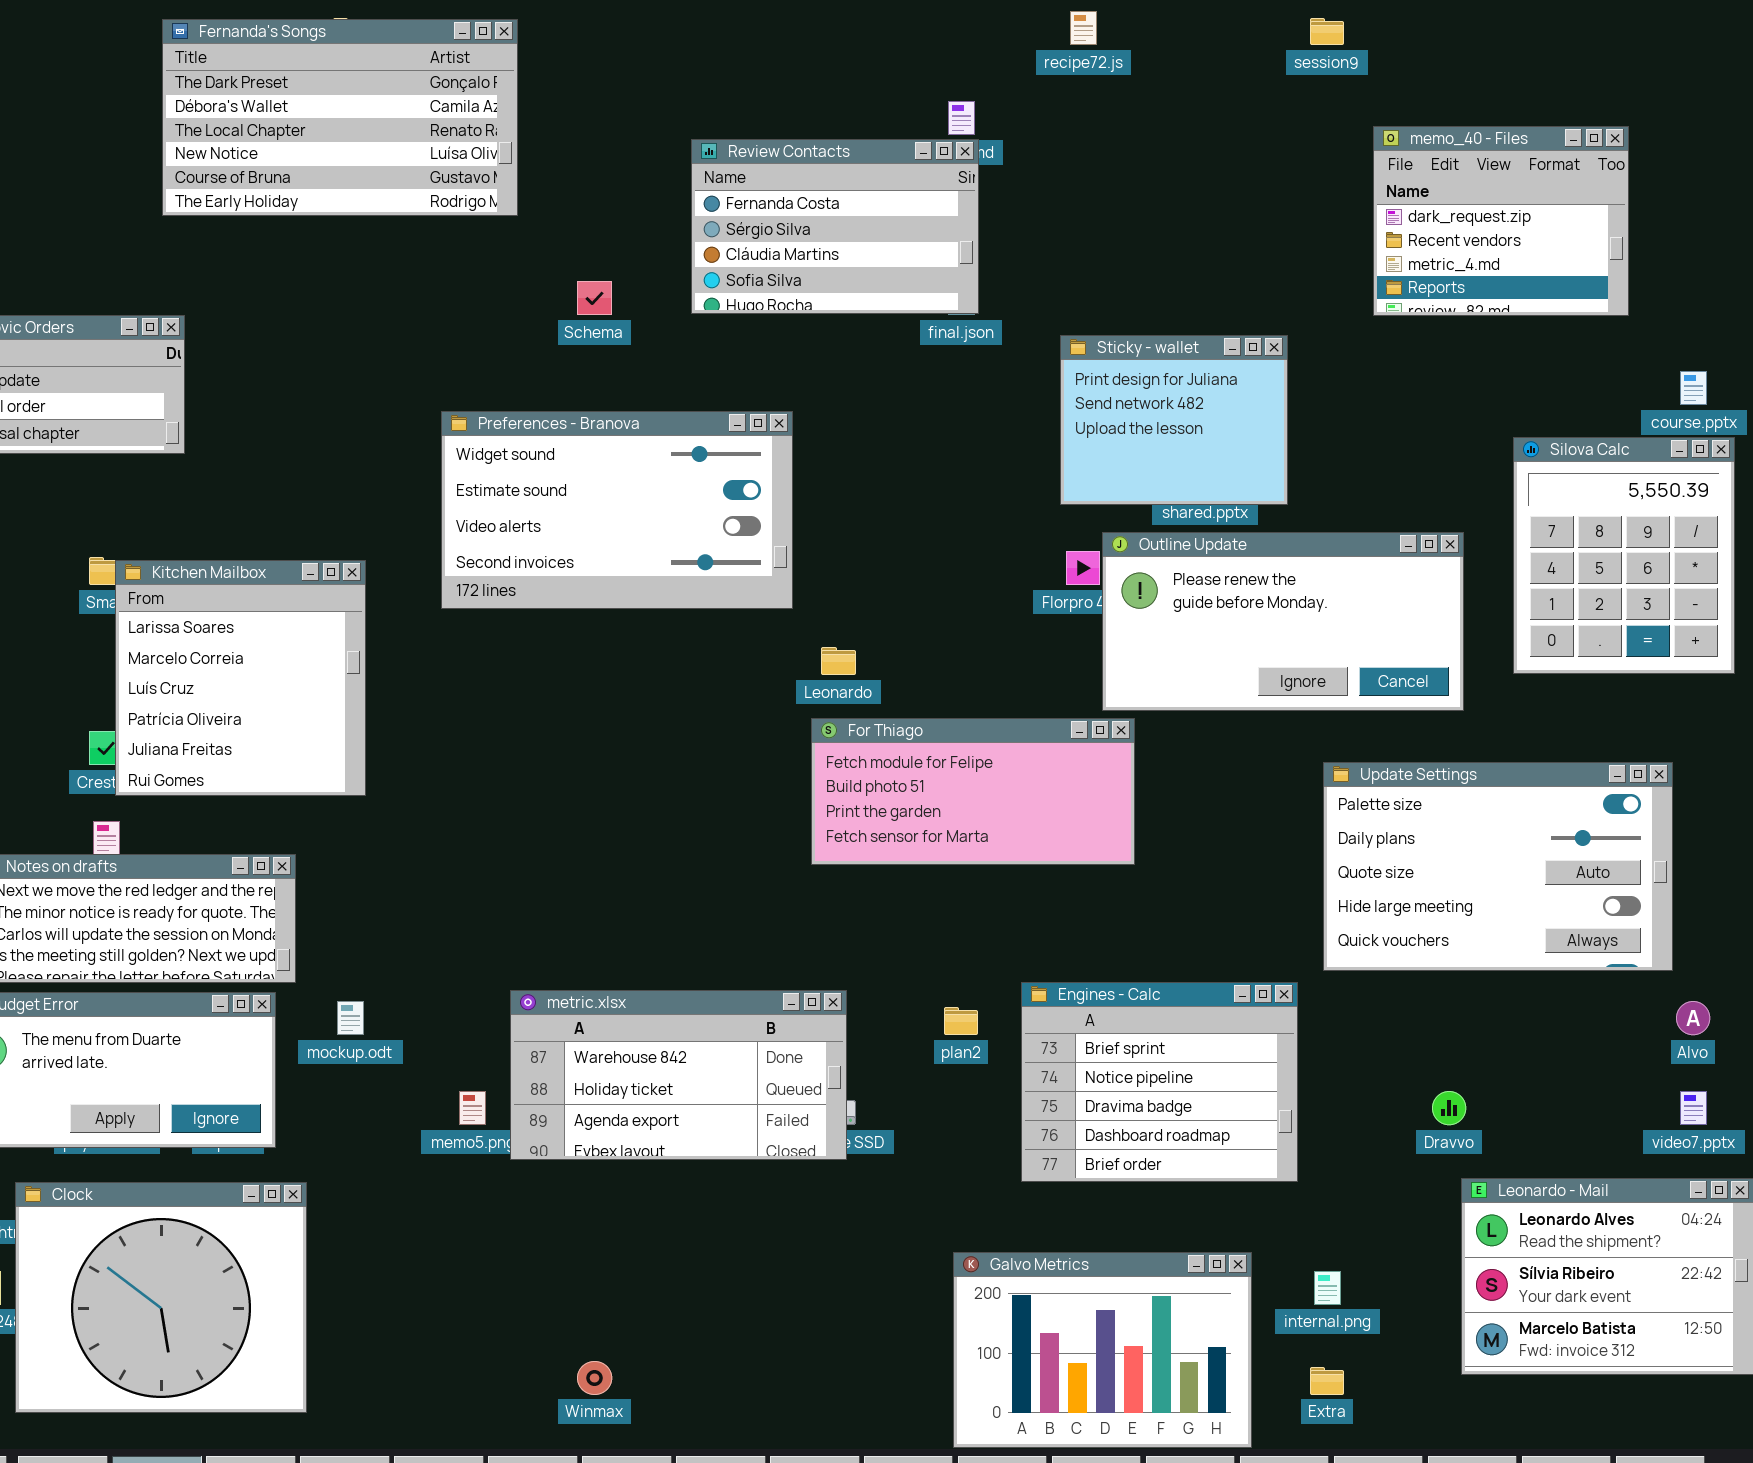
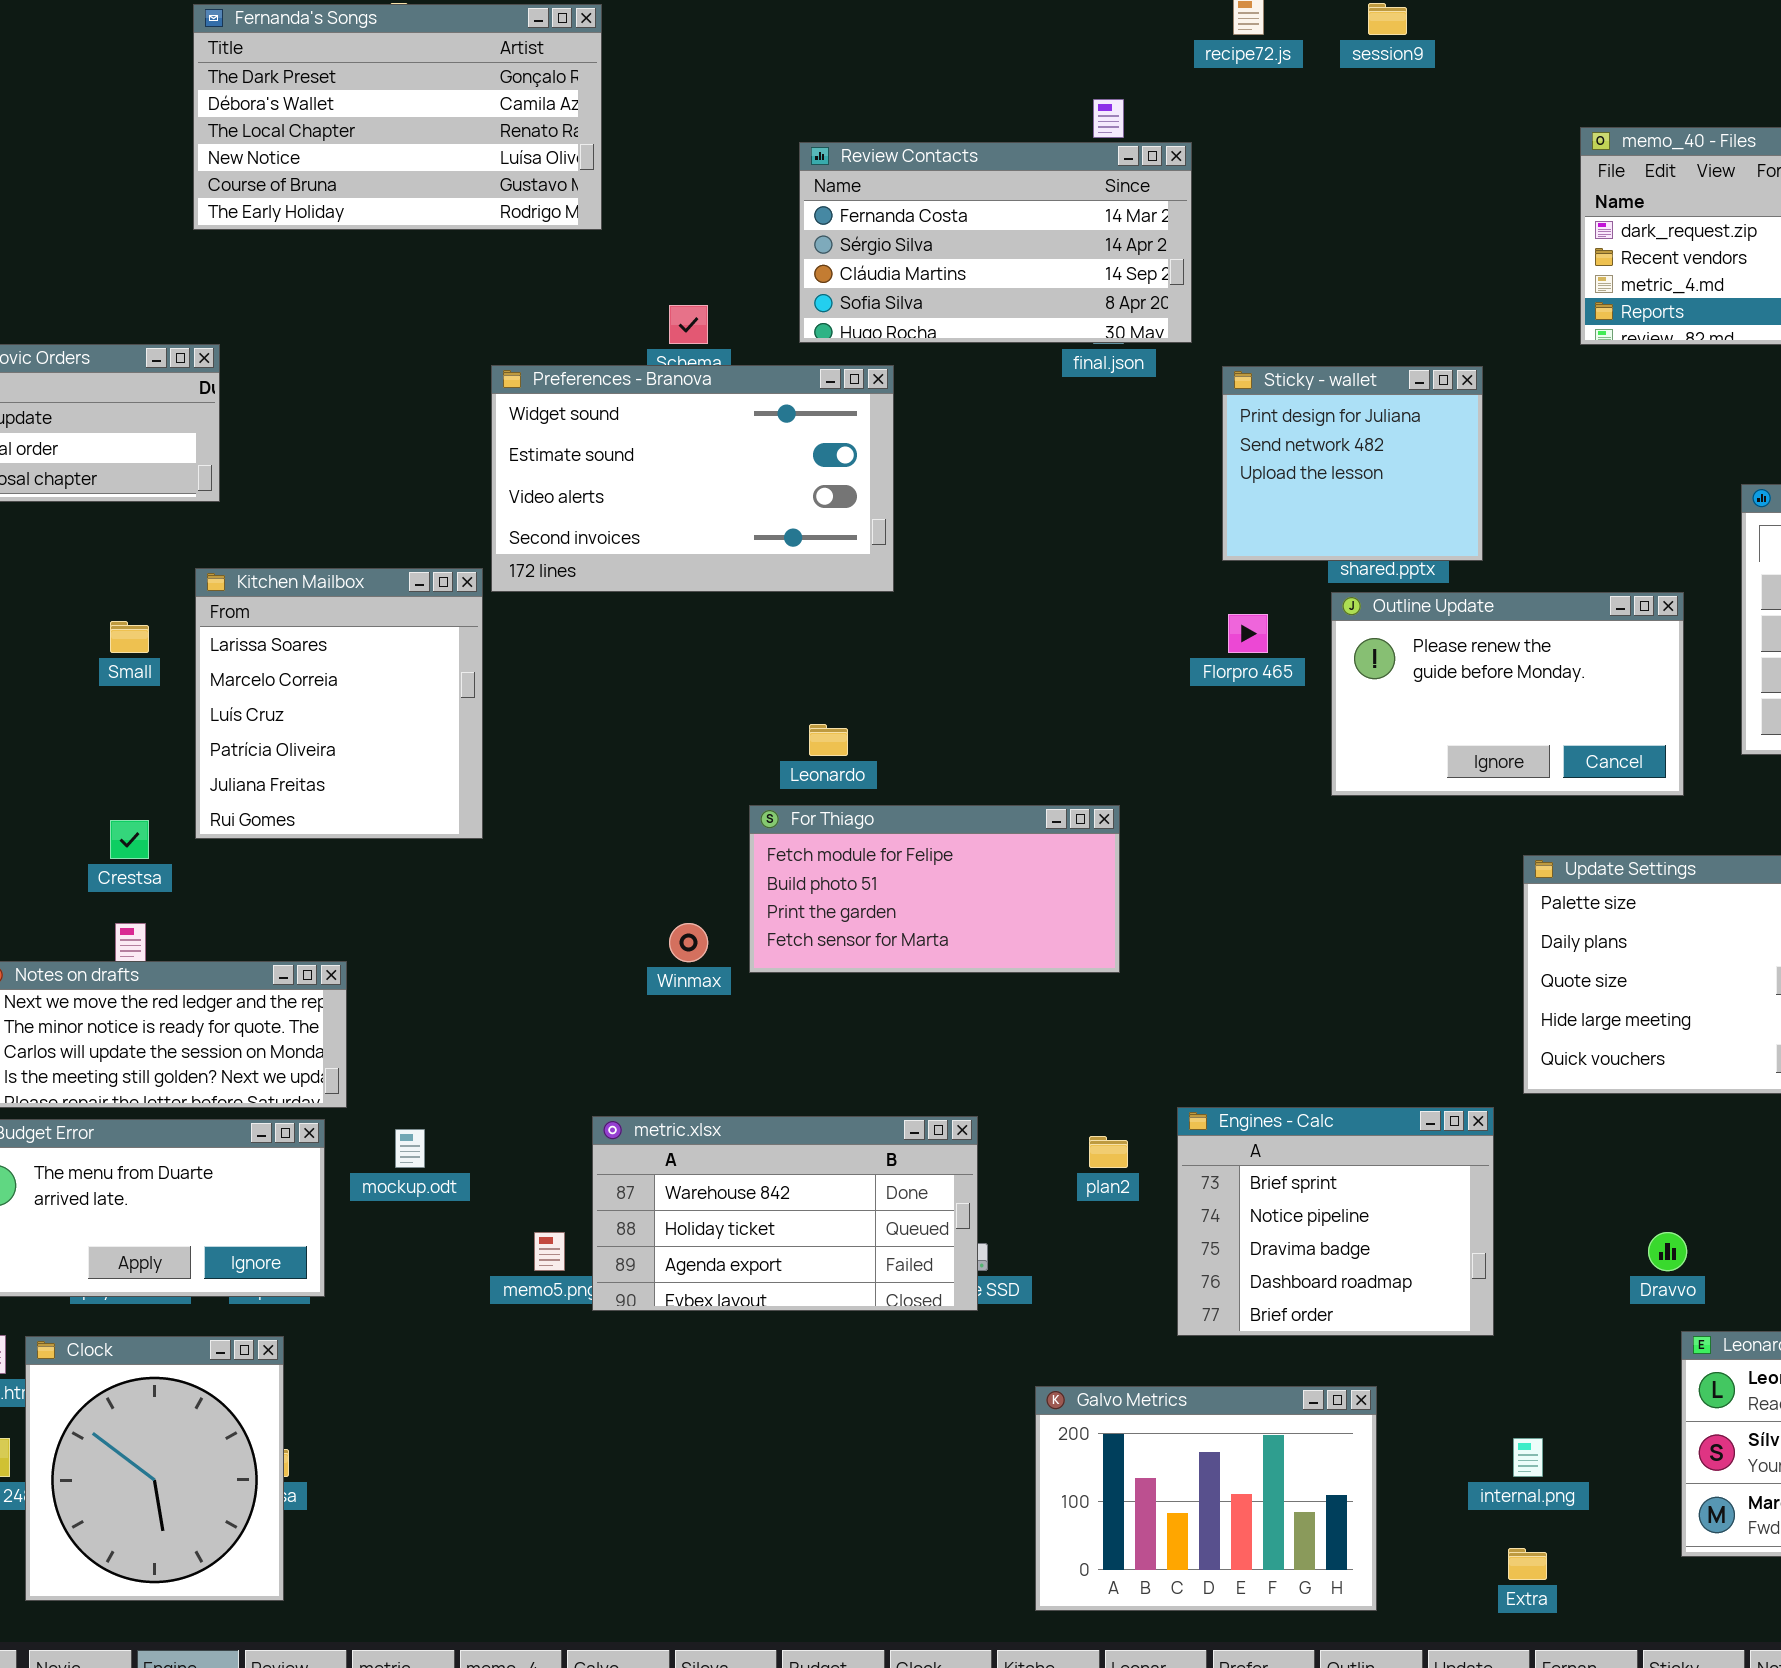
session9: [1310,18,1344,45] -> [1368,3,1407,35], moved
Review Contacts: [691,139,979,314] -> [799,142,1192,343], resized
Preferences - Branova: [441,411,793,609] -> [491,365,894,592], moved
Outline Update: [1102,532,1464,711] -> [1331,592,1684,796], resized
Kitchen Mailbox: [115,560,366,796] -> [195,568,483,839], moved
Leonardo: [821,647,856,675] -> [809,724,848,756], moved
For Thiago: [811,718,1135,865] -> [749,805,1120,973], moved
Clock: [15,1182,307,1413] -> [25,1336,284,1601], resized
Galvo Metrics: [953,1252,1252,1448] -> [1035,1386,1377,1611], moved
Winmax: [577,1361,612,1395] -> [669,923,708,962], moved

